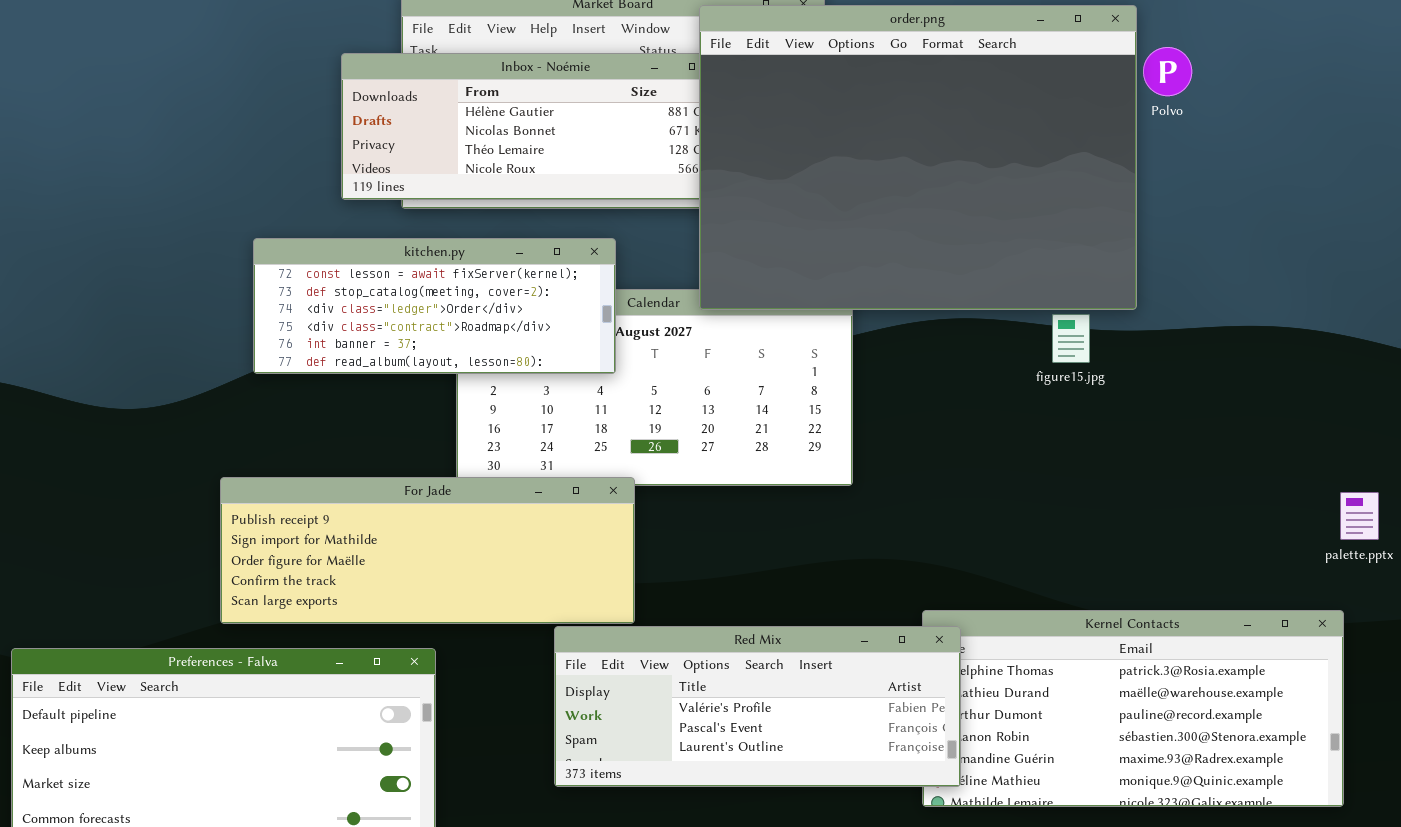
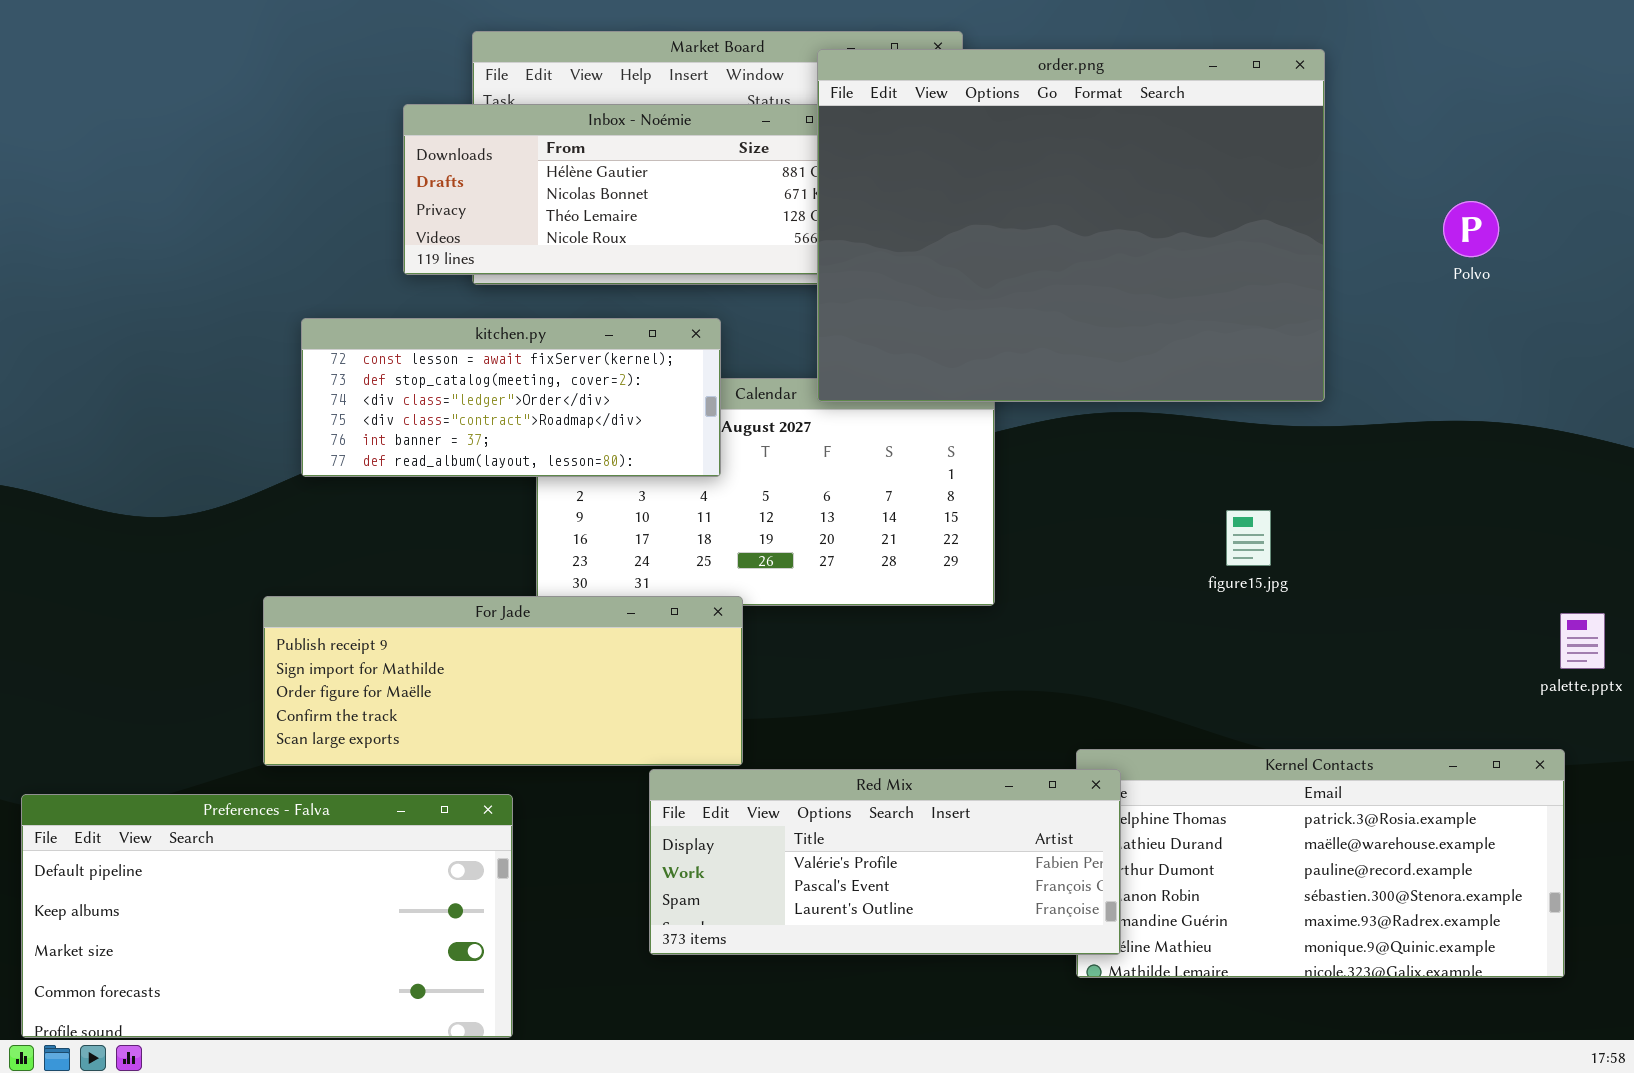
Polvo: [1143,47,1192,96] -> [1443,201,1499,257], moved
figure15.jpg: [1052,314,1090,363] -> [1226,510,1271,566], moved

